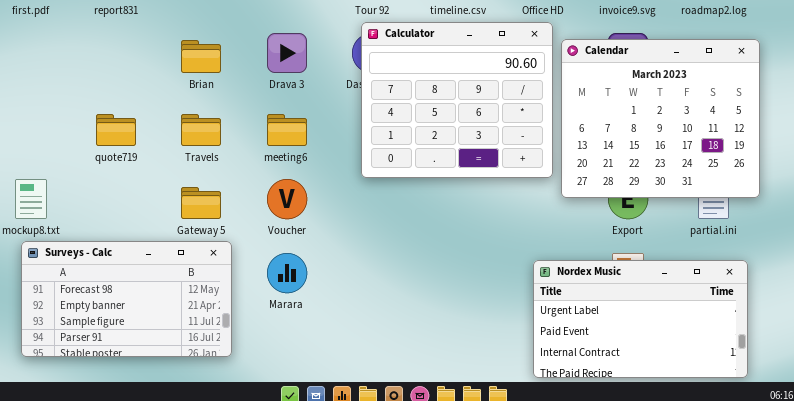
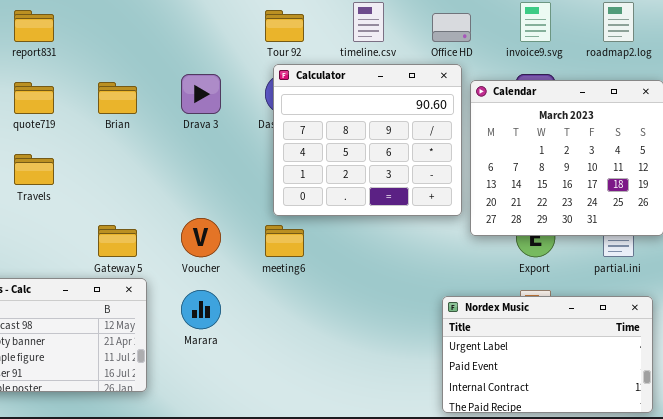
quote719: [96,114,136,146] -> [14,82,54,114], moved
Travels: [181,114,221,146] -> [14,154,54,185], moved
meeting6: [267,114,307,146] -> [265,225,304,257], moved

